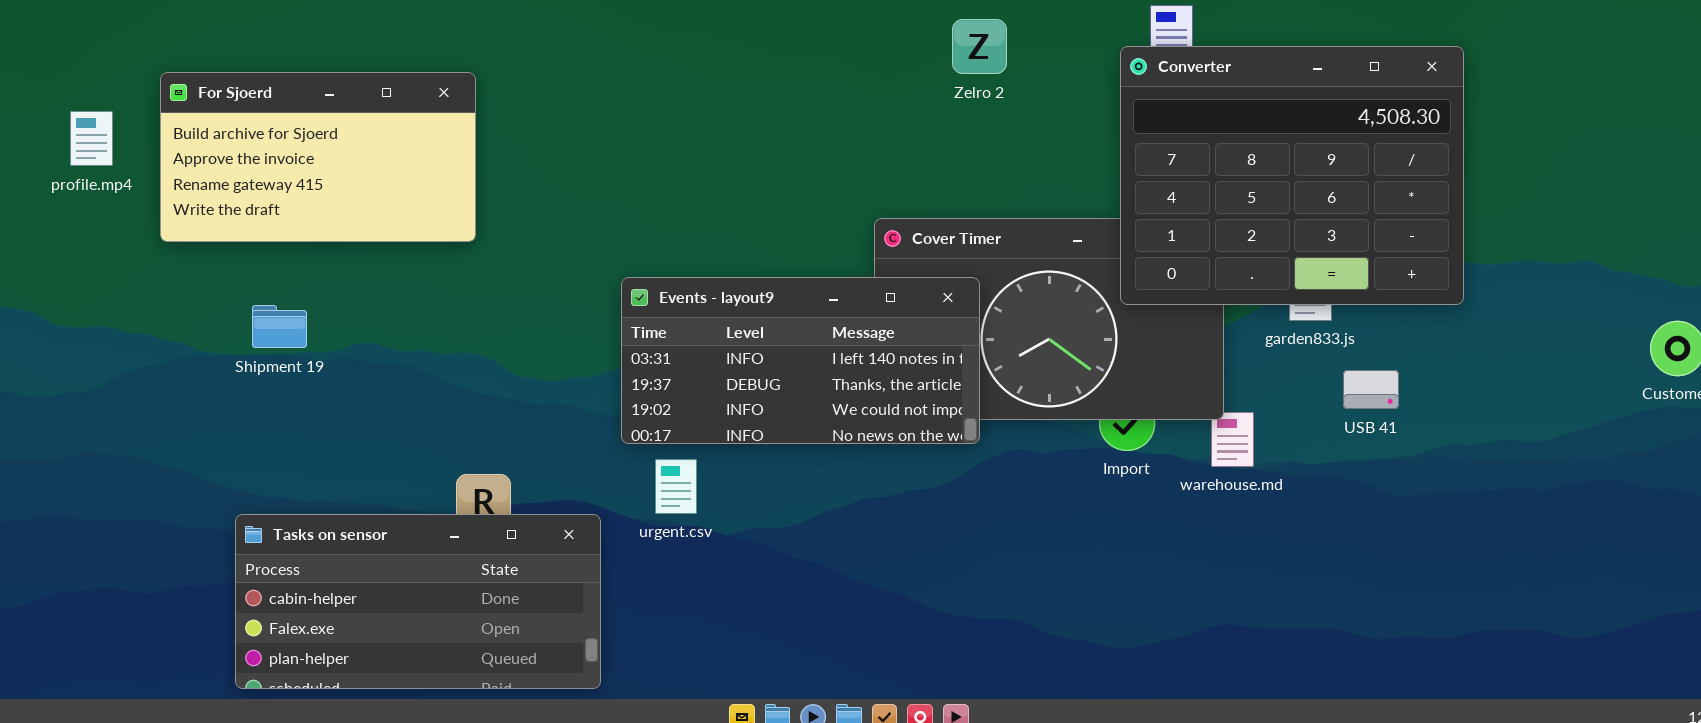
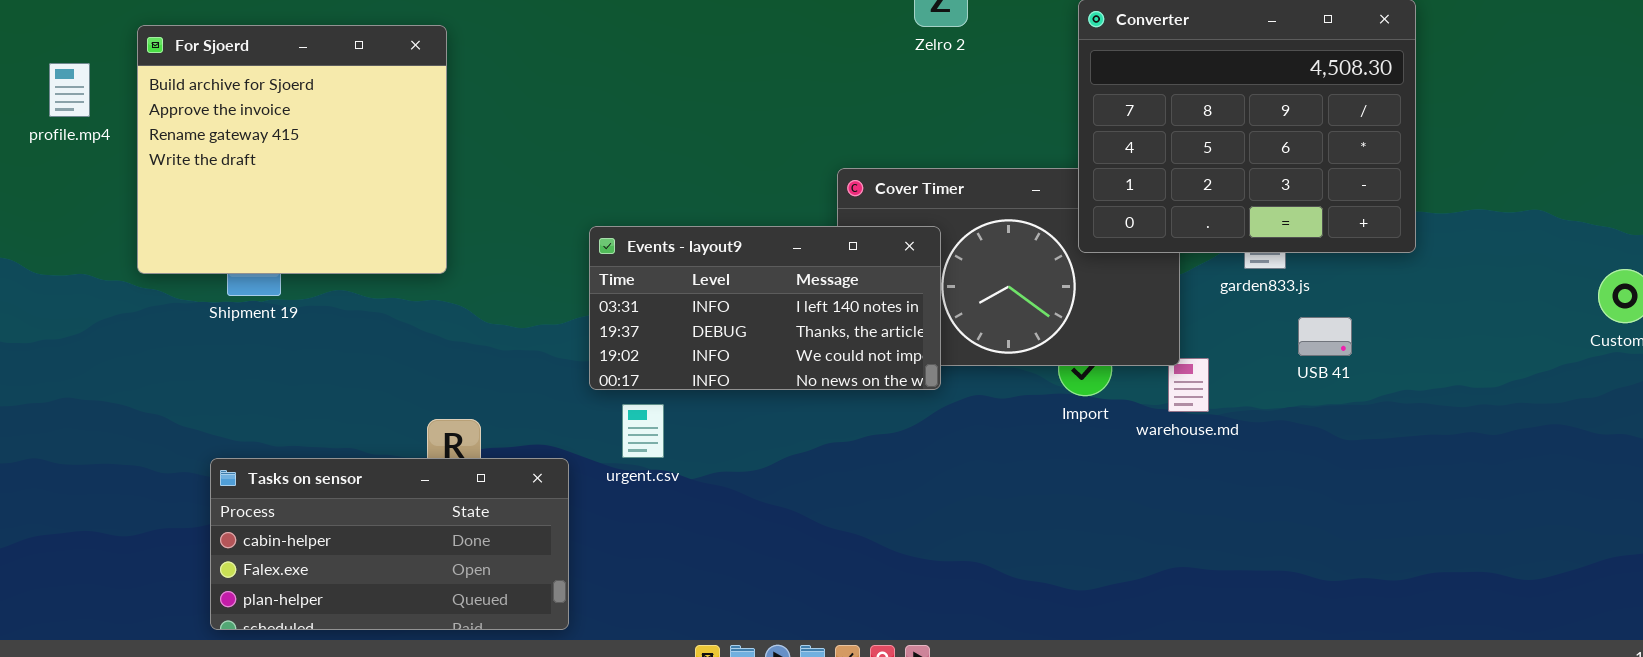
For Sjoerd: [160,72,476,242] -> [137,25,447,274], resized

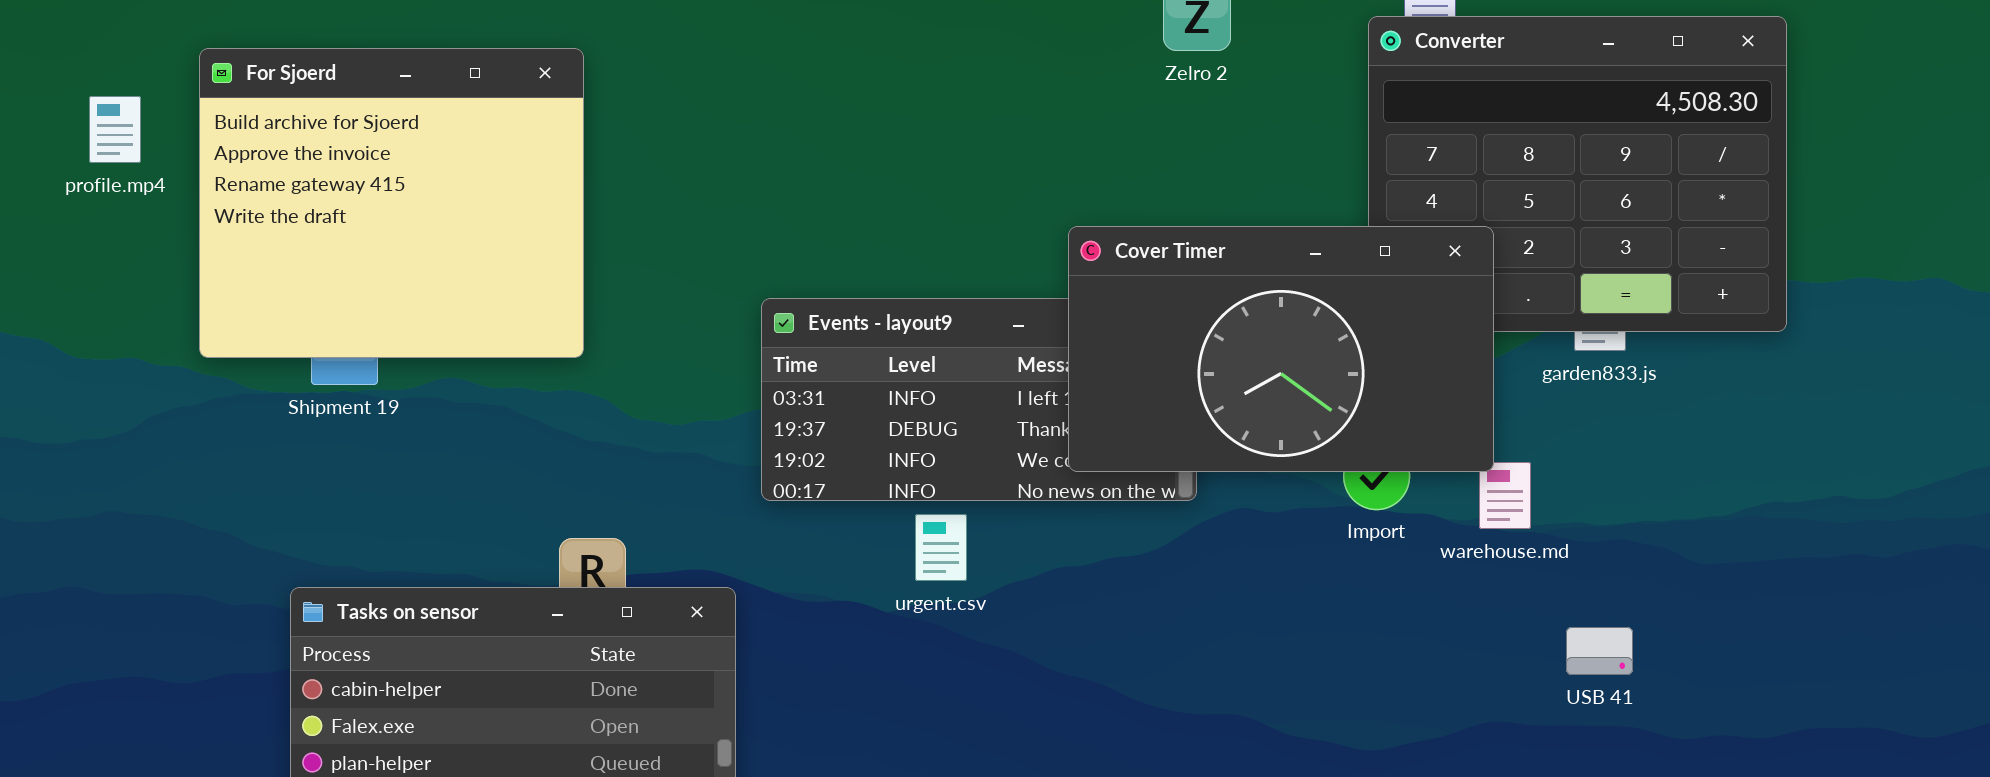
Cover Timer: [837,168,1180,366] -> [1068,226,1494,472], raised
USB 41: [1298,317,1352,356] -> [1566,627,1633,675], moved
urgent.csv: [622,404,664,458] -> [915,514,967,581], moved

